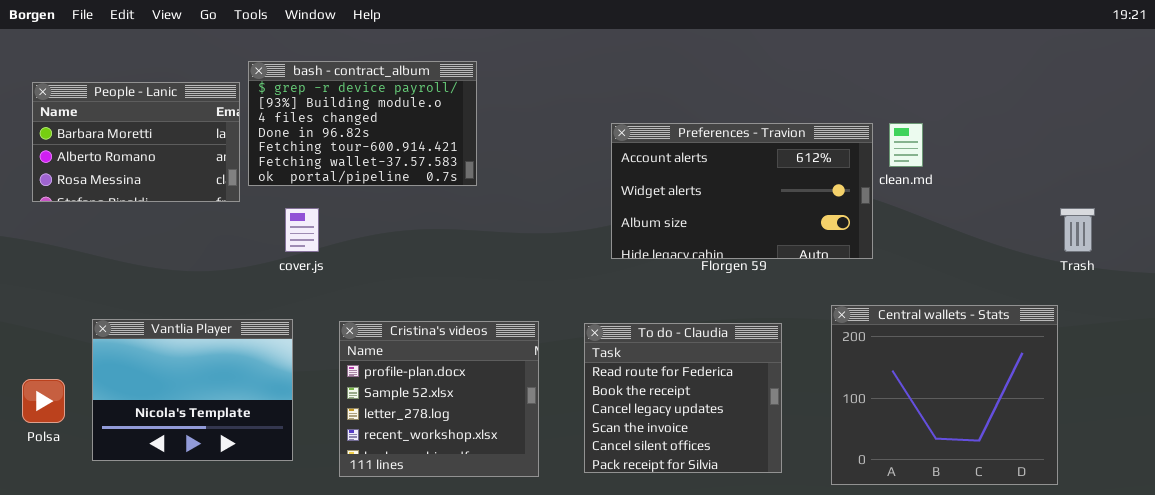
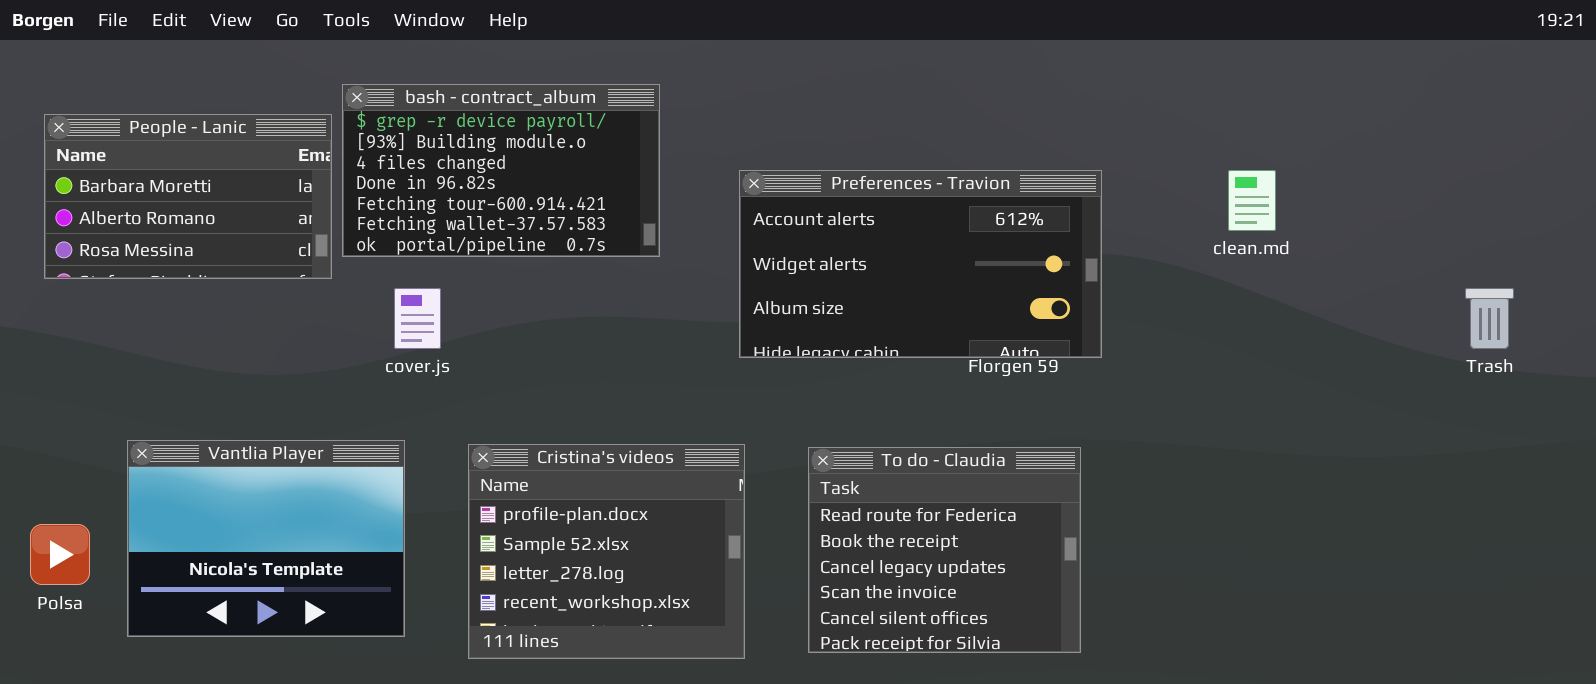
Preferences - Travion: [611,123,873,259] -> [739,170,1102,358], moved
Central wallets - Stats: [831,305,1058,485] -> none, closed

